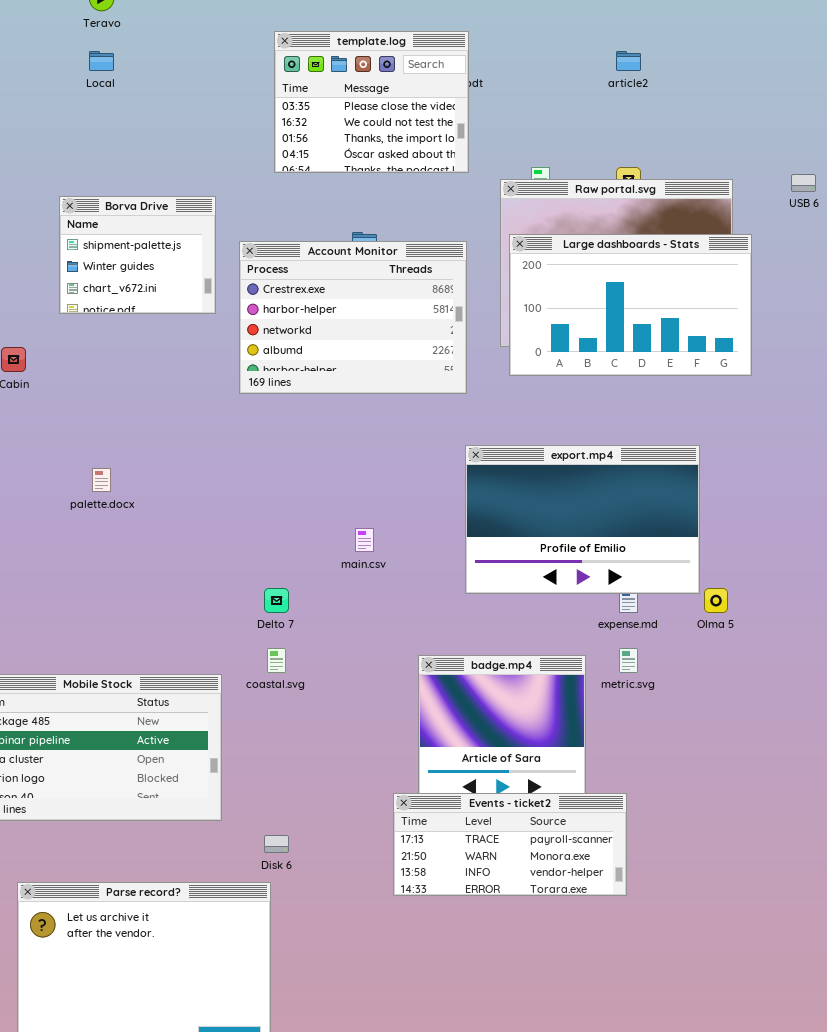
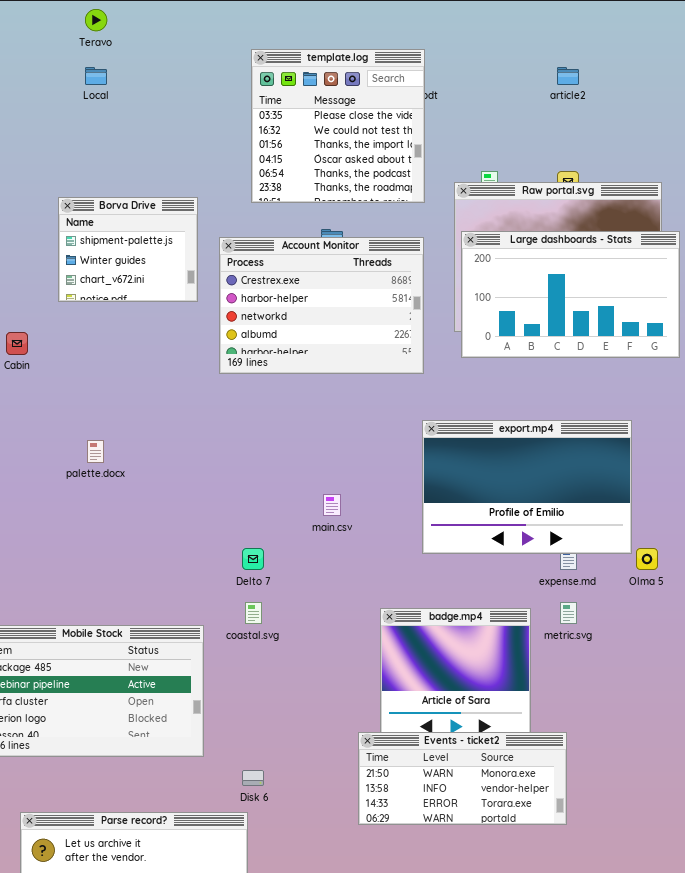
template.log: [274,31,469,173] -> [251,49,425,203], resized
Events - ticket2: [393,793,627,896] -> [358,732,567,825], scrolled down 1 row

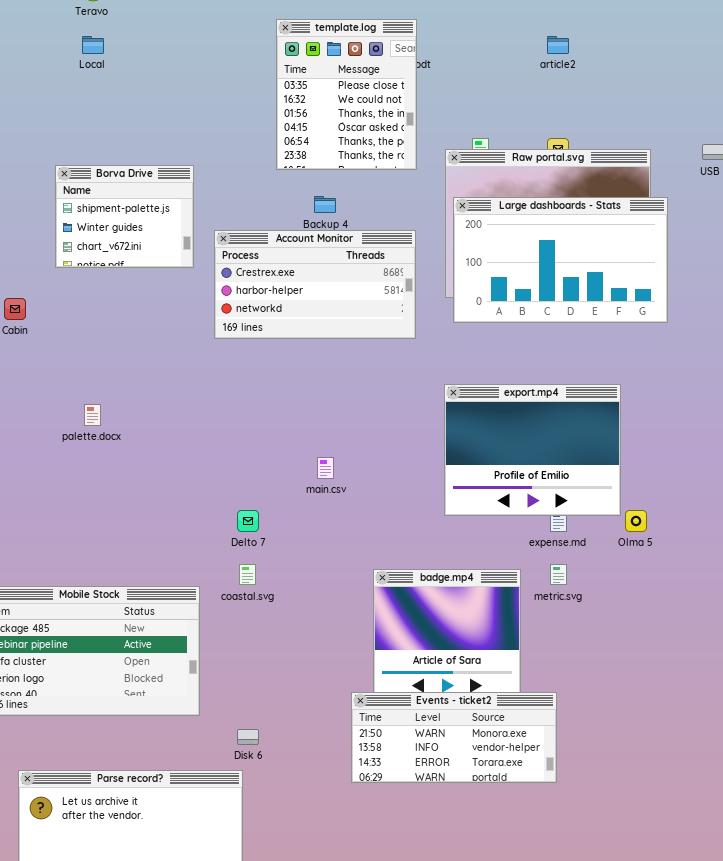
template.log: [251,49,425,203] -> [276,19,417,170], resized
Account Monitor: [219,237,424,374] -> [214,230,416,339], resized
export.mp4: [422,420,632,554] -> [444,384,621,516], resized

